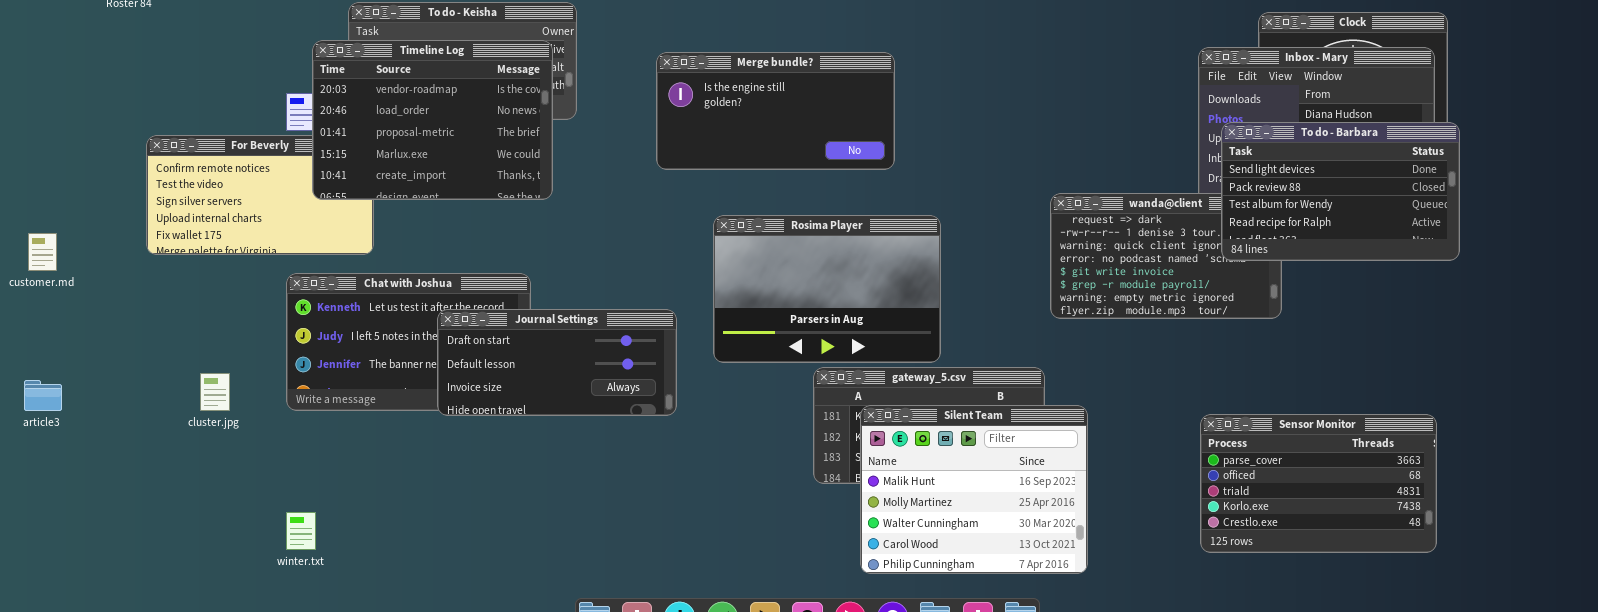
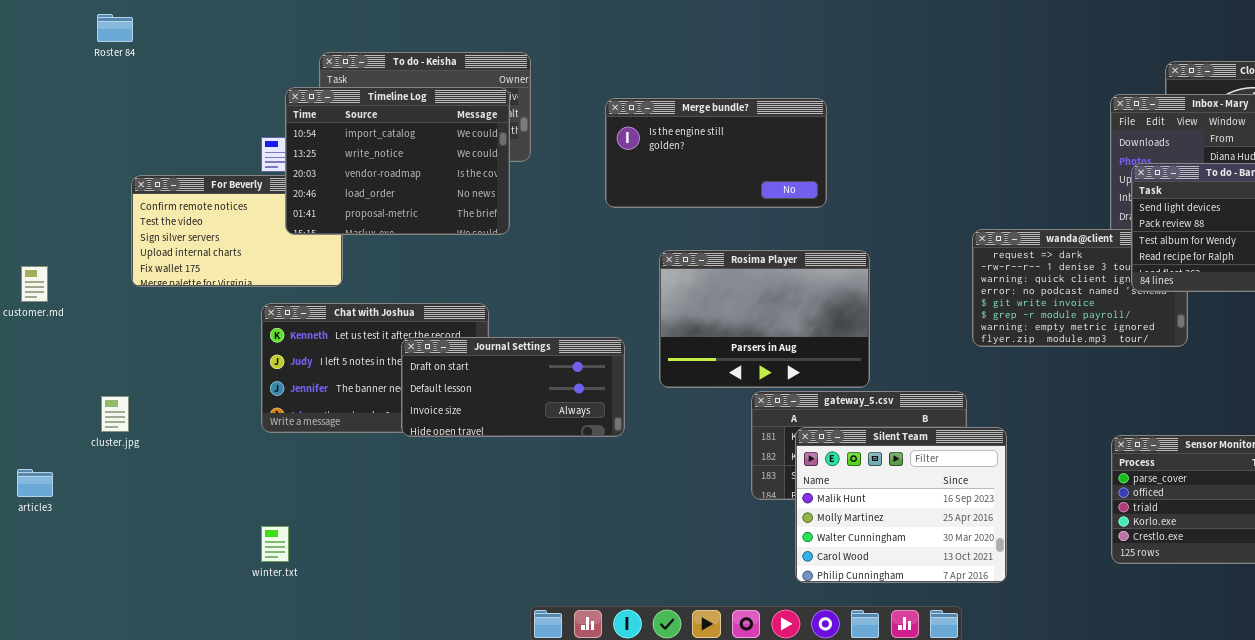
Timeline Log: [312,40,553,200] -> [285,87,510,235], scrolled up 2 rows
cluster.jpg: [200,373,230,411] -> [101,396,129,432], moved
article3: [24,380,62,411] -> [17,469,53,497], moved

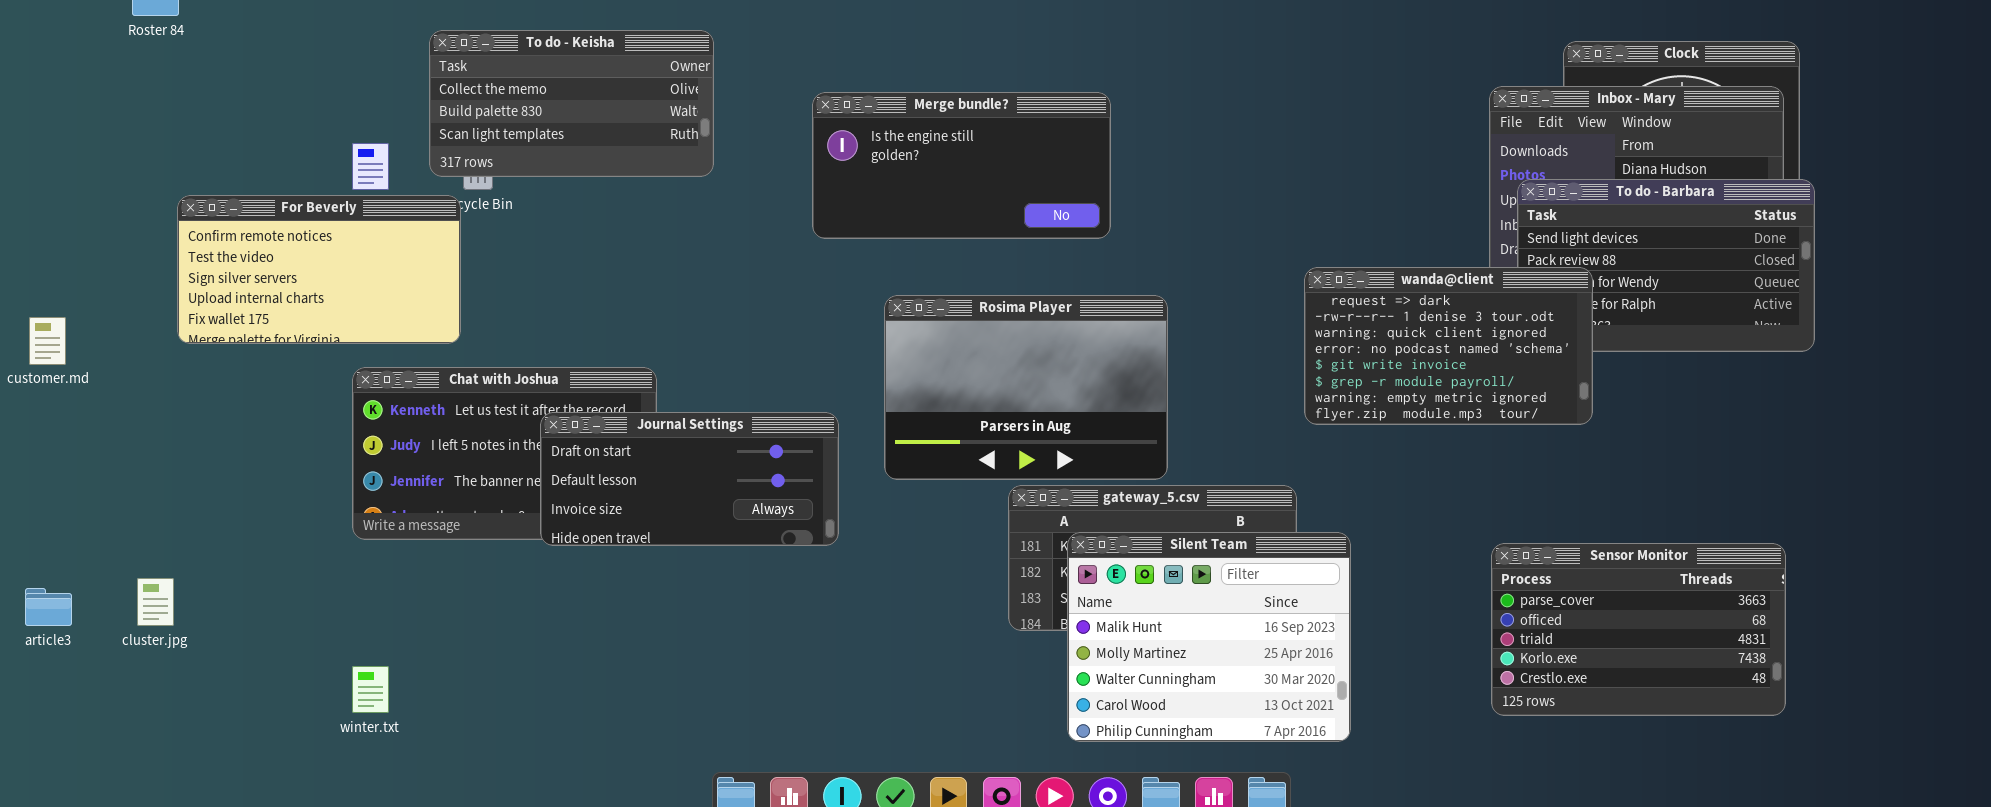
Timeline Log: [285,87,510,235] -> none, closed
wanda@client: [972,229,1188,347] -> [1304,267,1593,425], raised
cluster.jpg: [101,396,129,432] -> [137,578,174,626], moved

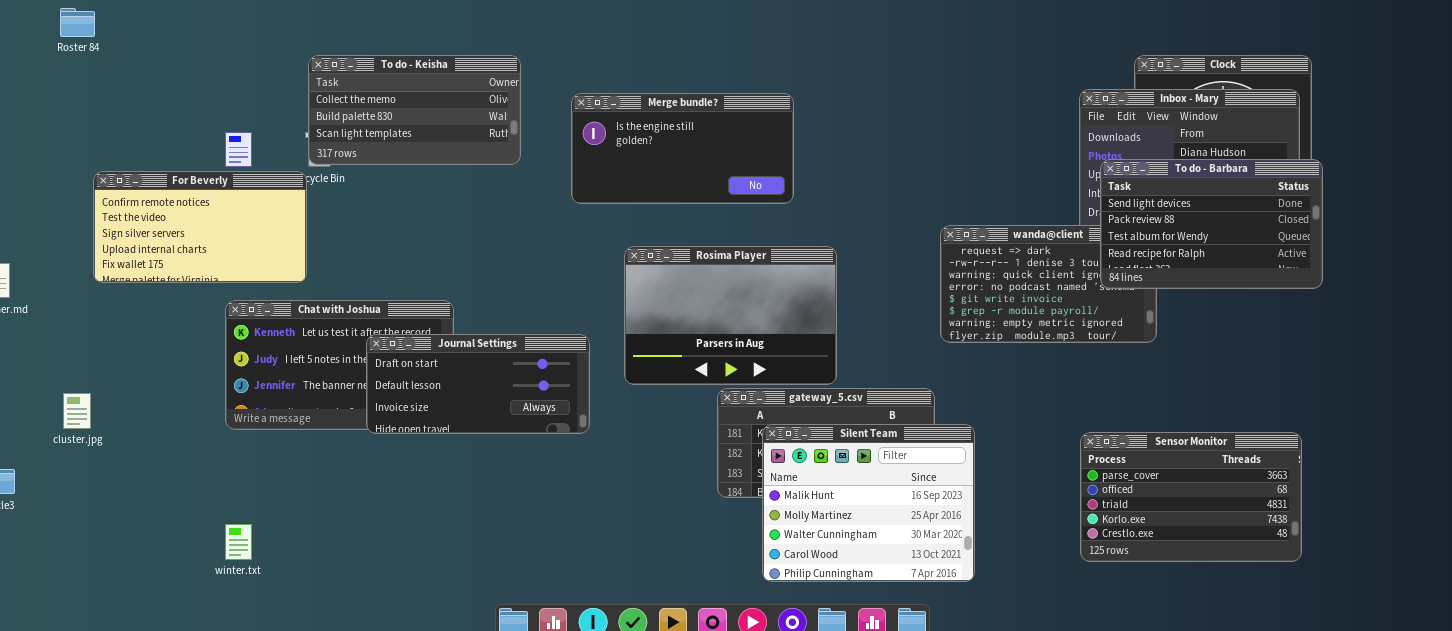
To do - Keisha: [429,30,714,177] -> [308,55,521,165], moved
To do - Barbara: [1517,179,1815,352] -> [1100,159,1323,289], raised
cluster.jpg: [137,578,174,626] -> [63,393,91,429], moved

